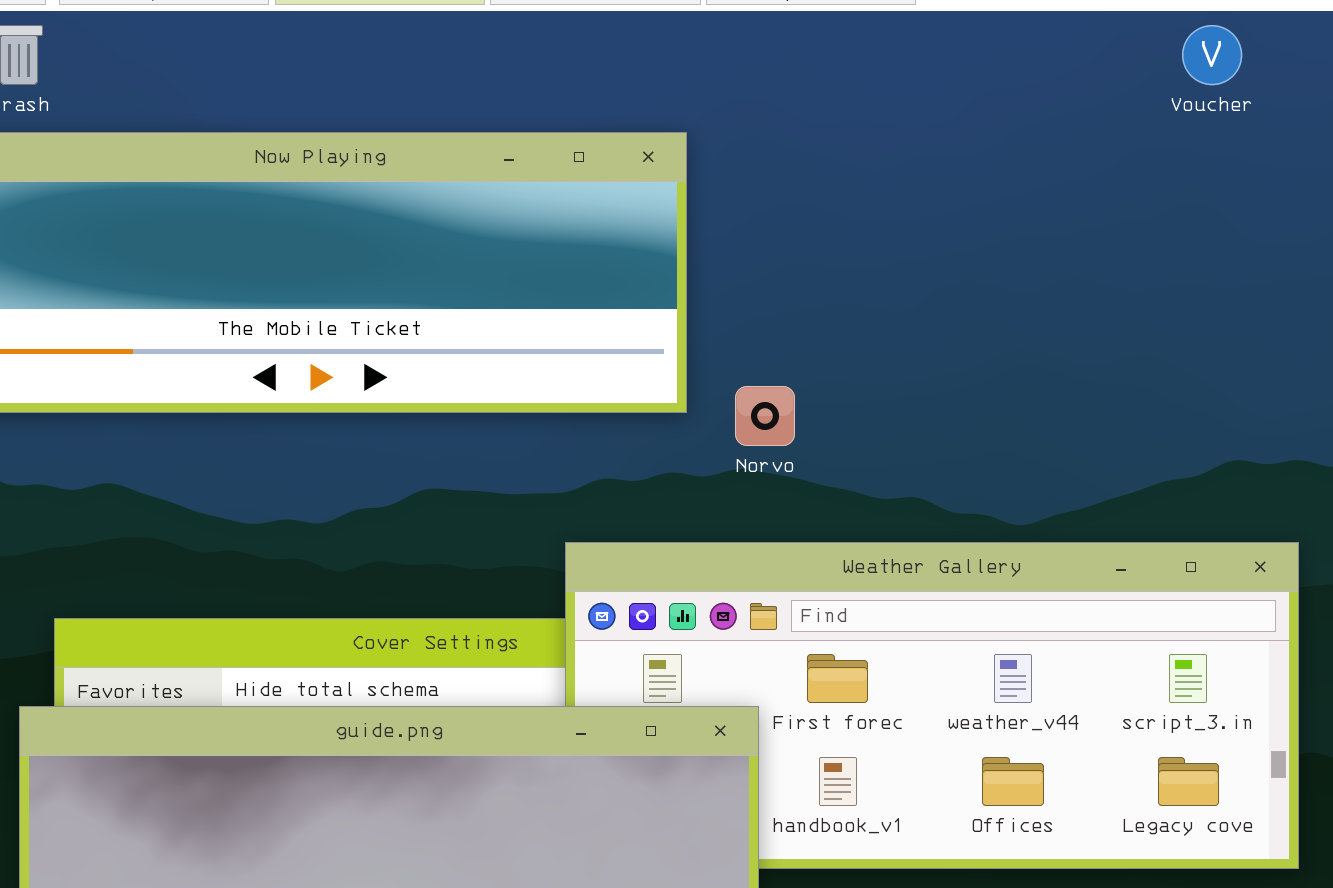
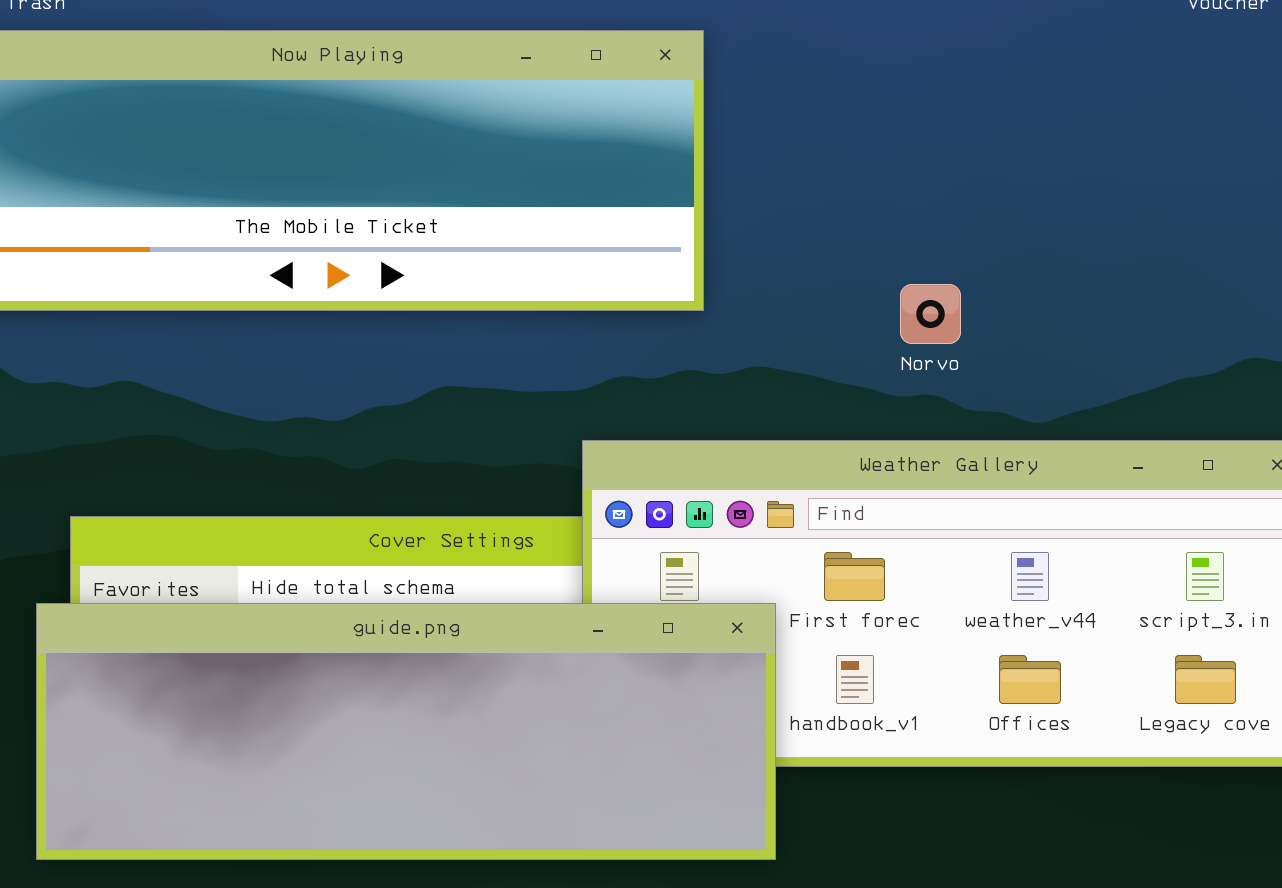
Norvo: [735,386,795,446] -> [900,284,961,344], moved

